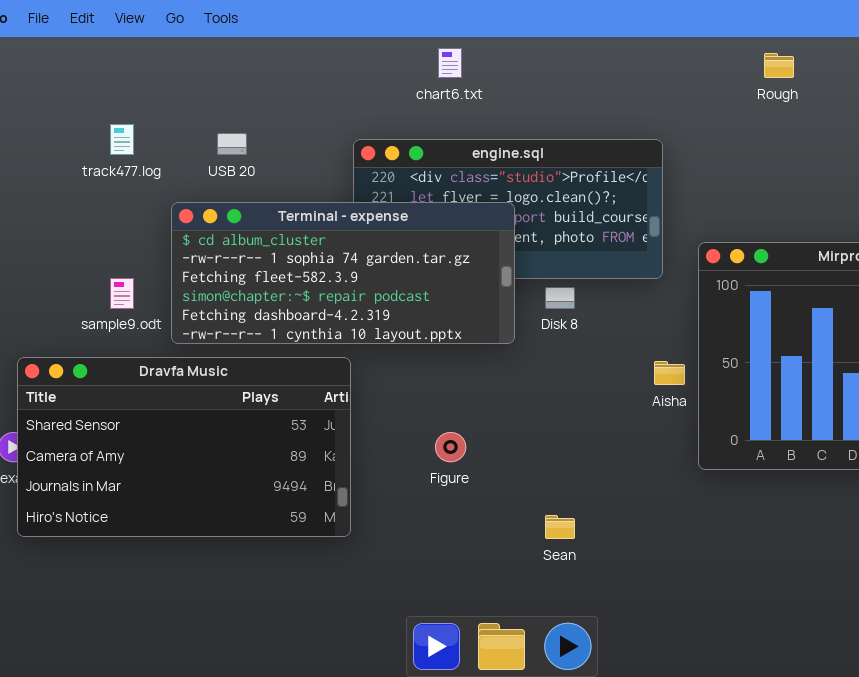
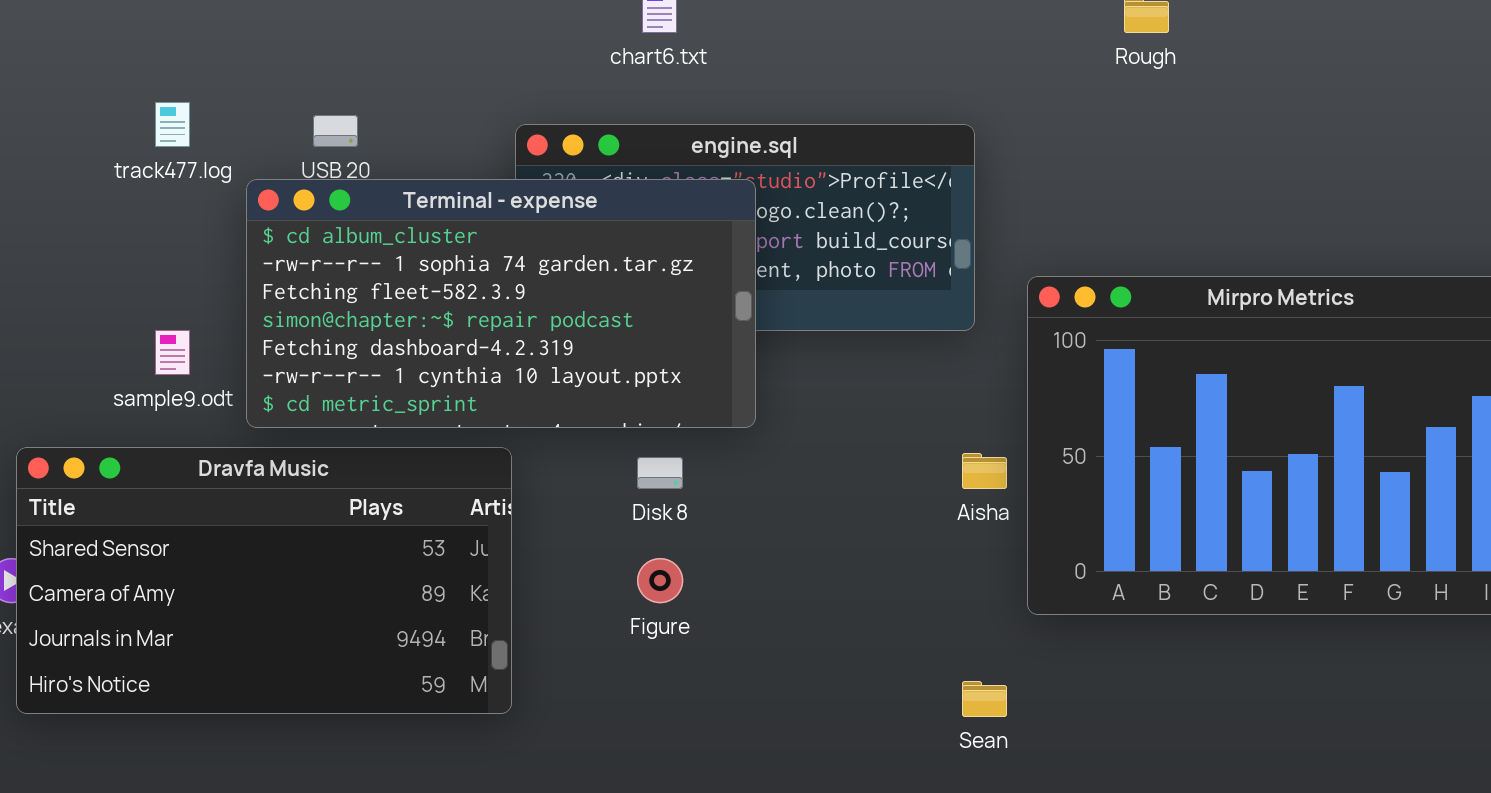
Terminal - expense: [171,202,515,344] -> [246,179,756,428], resized
Disk 8: [545,287,575,309] -> [637,457,683,489], moved
Sean: [545,515,575,539] -> [962,681,1007,717], moved

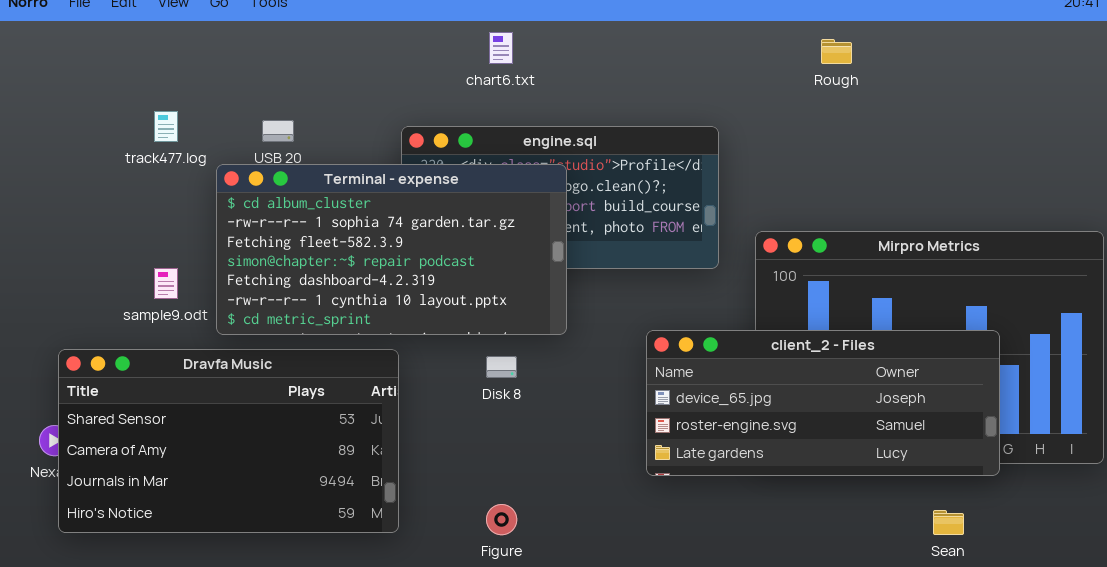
client_2 - Files: none -> [646,330,1000,476], opened
Figure: [637,558,683,603] -> [486,504,517,535], moved
Sean: [962,681,1007,717] -> [933,510,964,535], moved

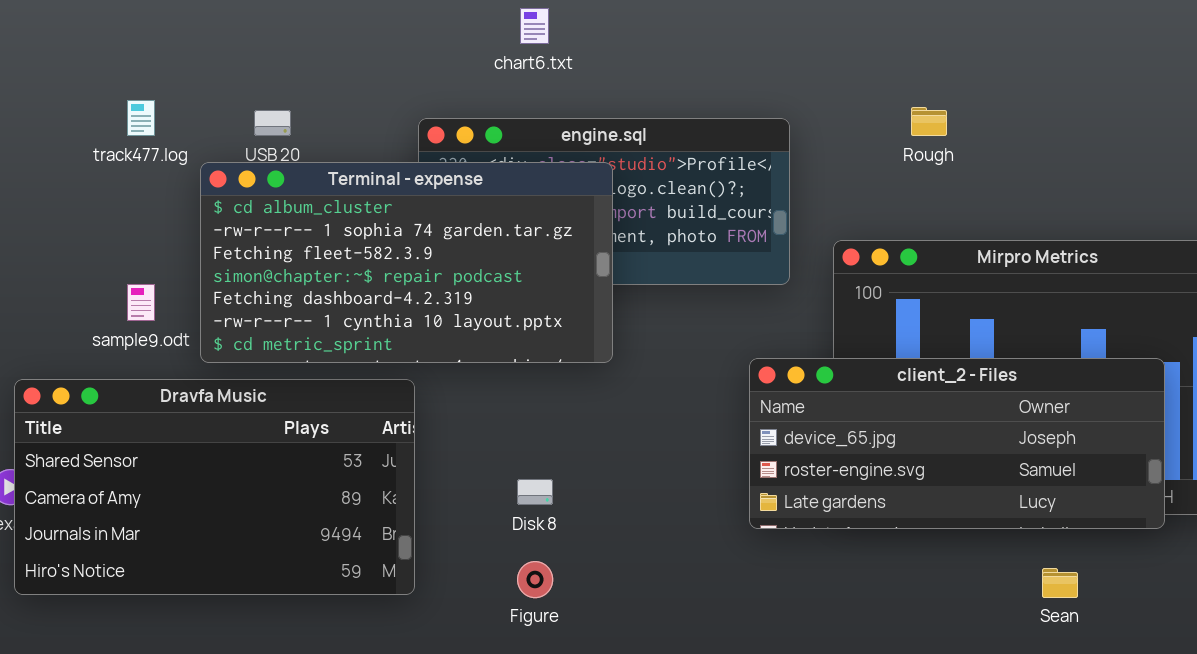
Rough: [821,39,852,64] -> [911,107,947,136], moved
client_2 - Files: [646,330,1000,476] -> [749,358,1165,529], moved
Disk 8: [486,356,517,378] -> [517,479,553,505], moved

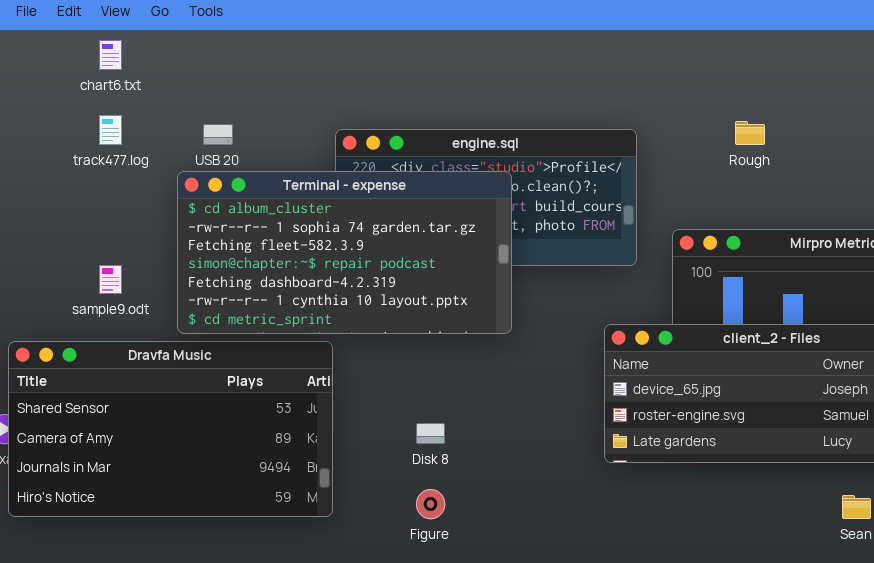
chart6.txt: [520,8,549,44] -> [99,40,122,70], moved
Terminal - expense: [200,162,613,363] -> [177,171,512,334], moved

